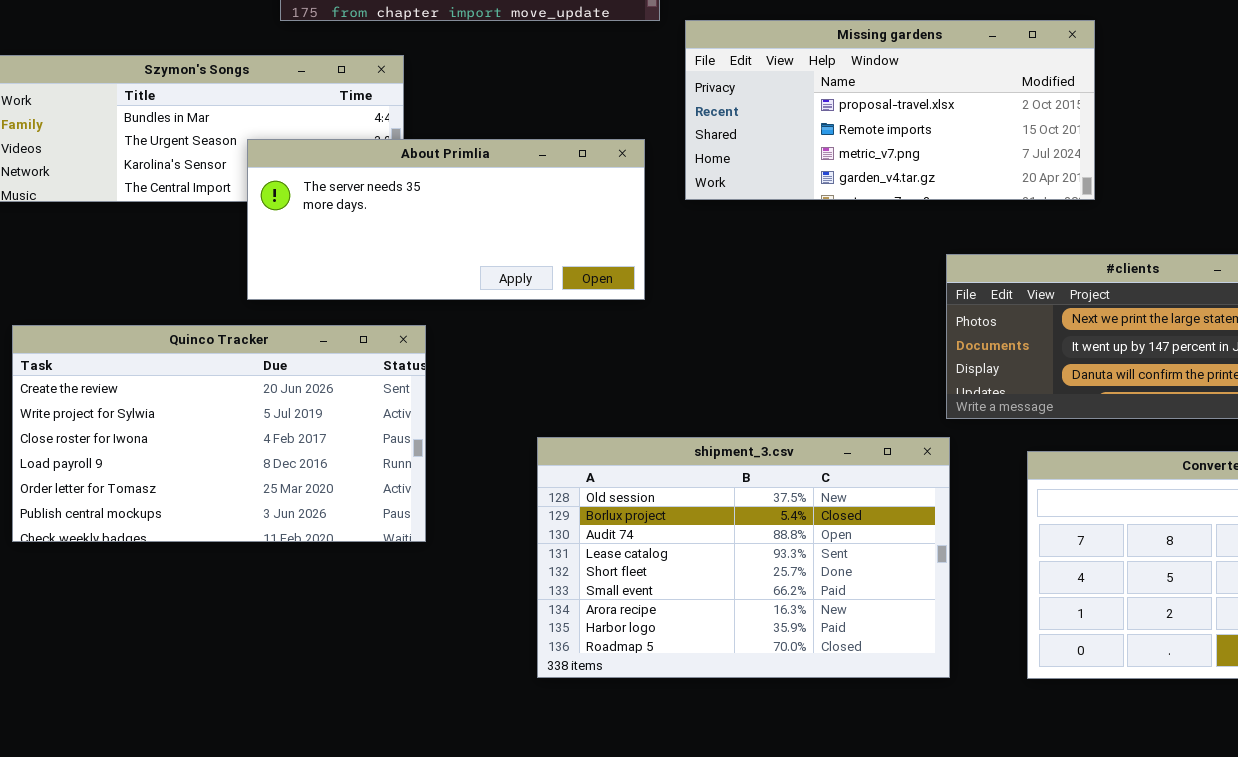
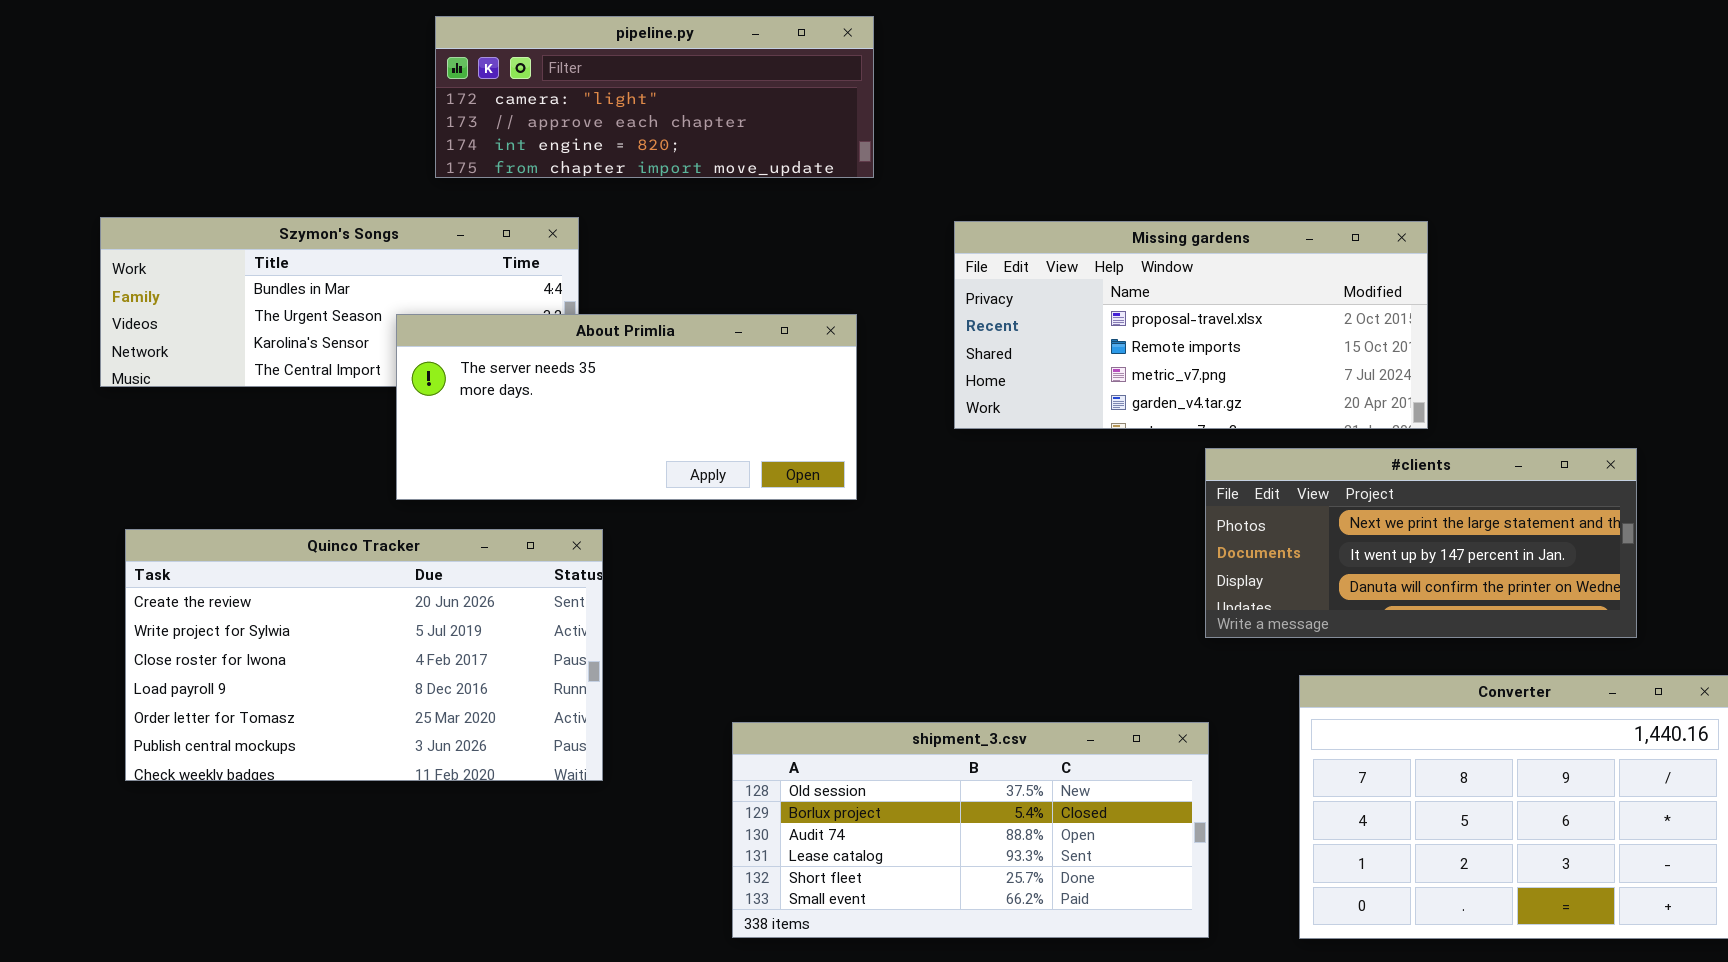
Missing gardens: [685,20,1095,200] -> [954,221,1428,429], moved
shipment_3.csv: [537,437,950,678] -> [732,722,1209,938], resized

